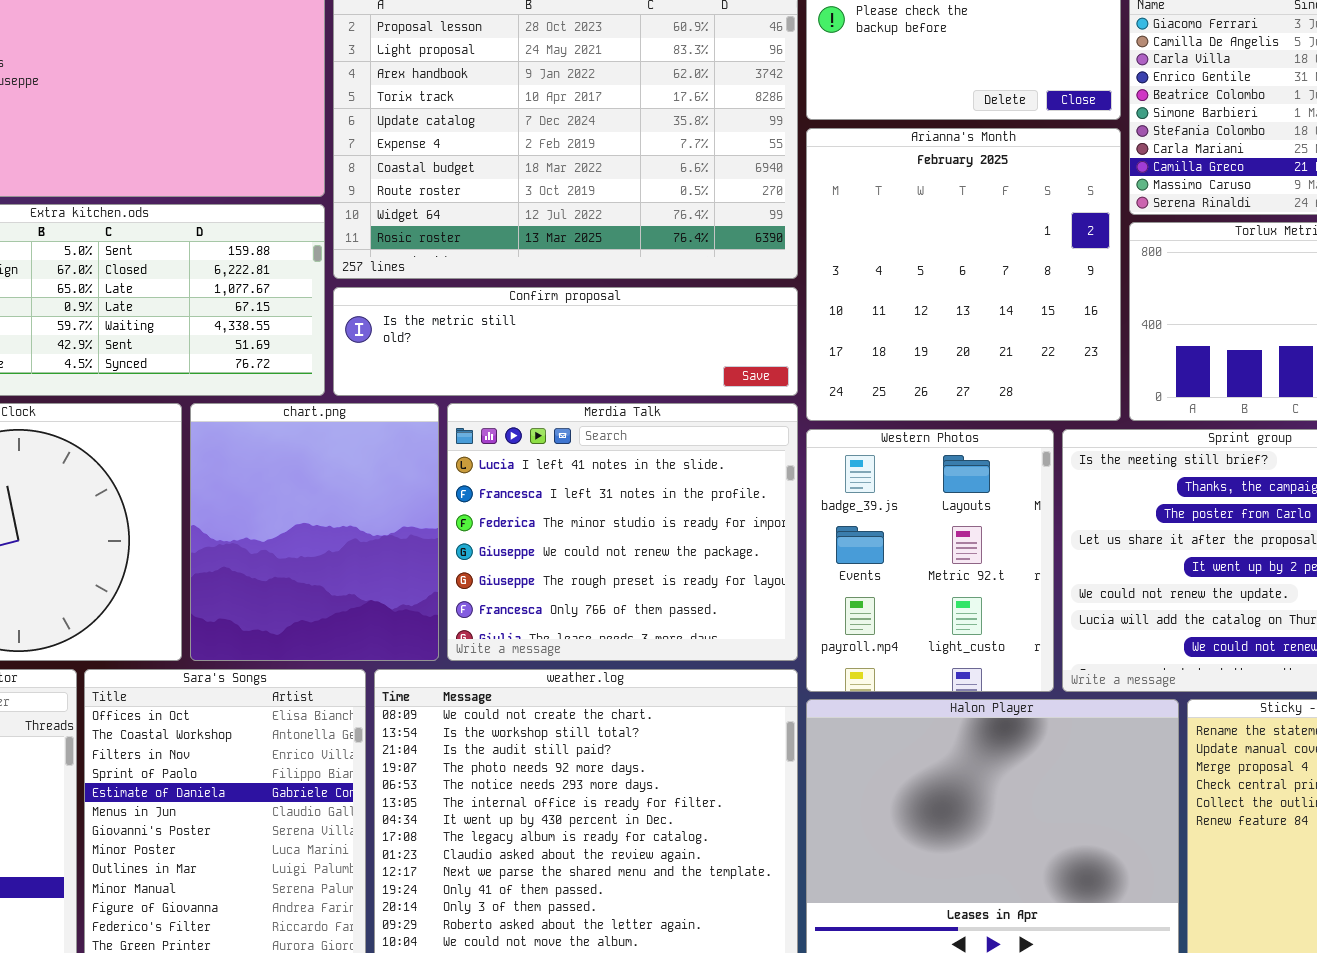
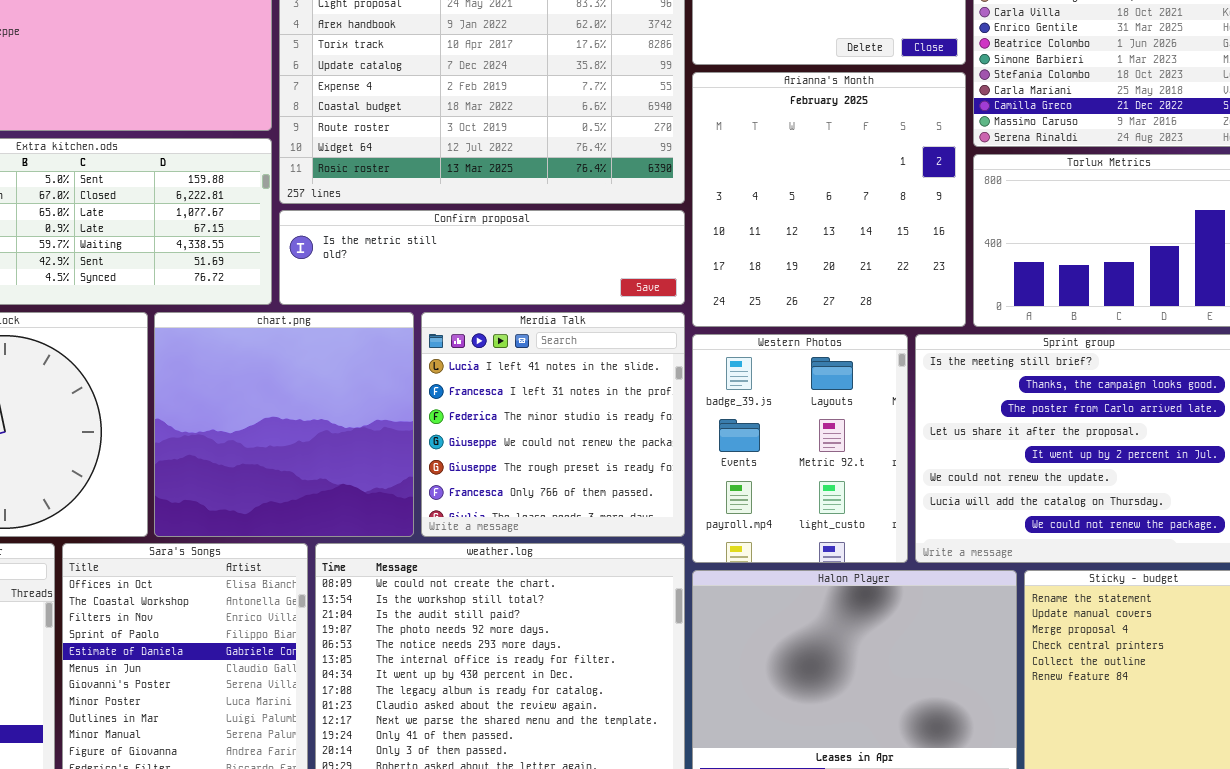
chart.png: [190,403,439,661] -> [154,312,414,537], resized
Merdia Talk: [447,403,798,661] -> [421,312,685,537], resized

